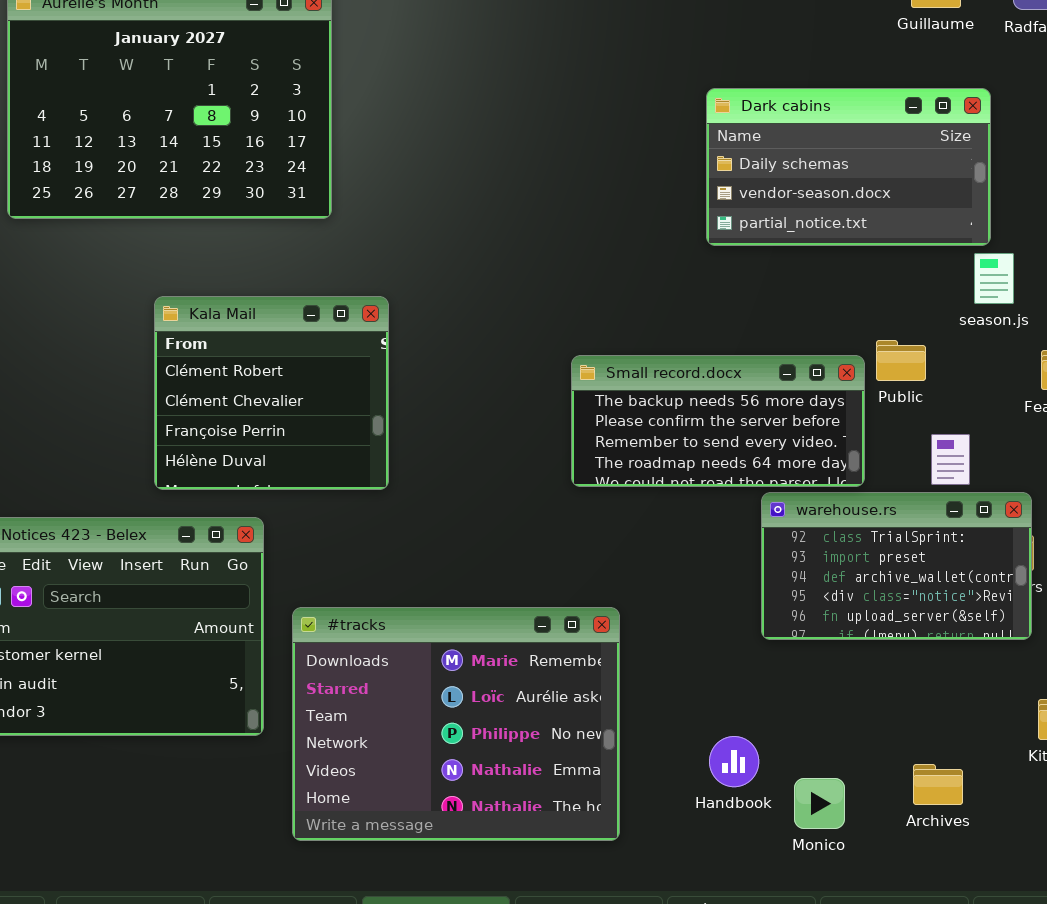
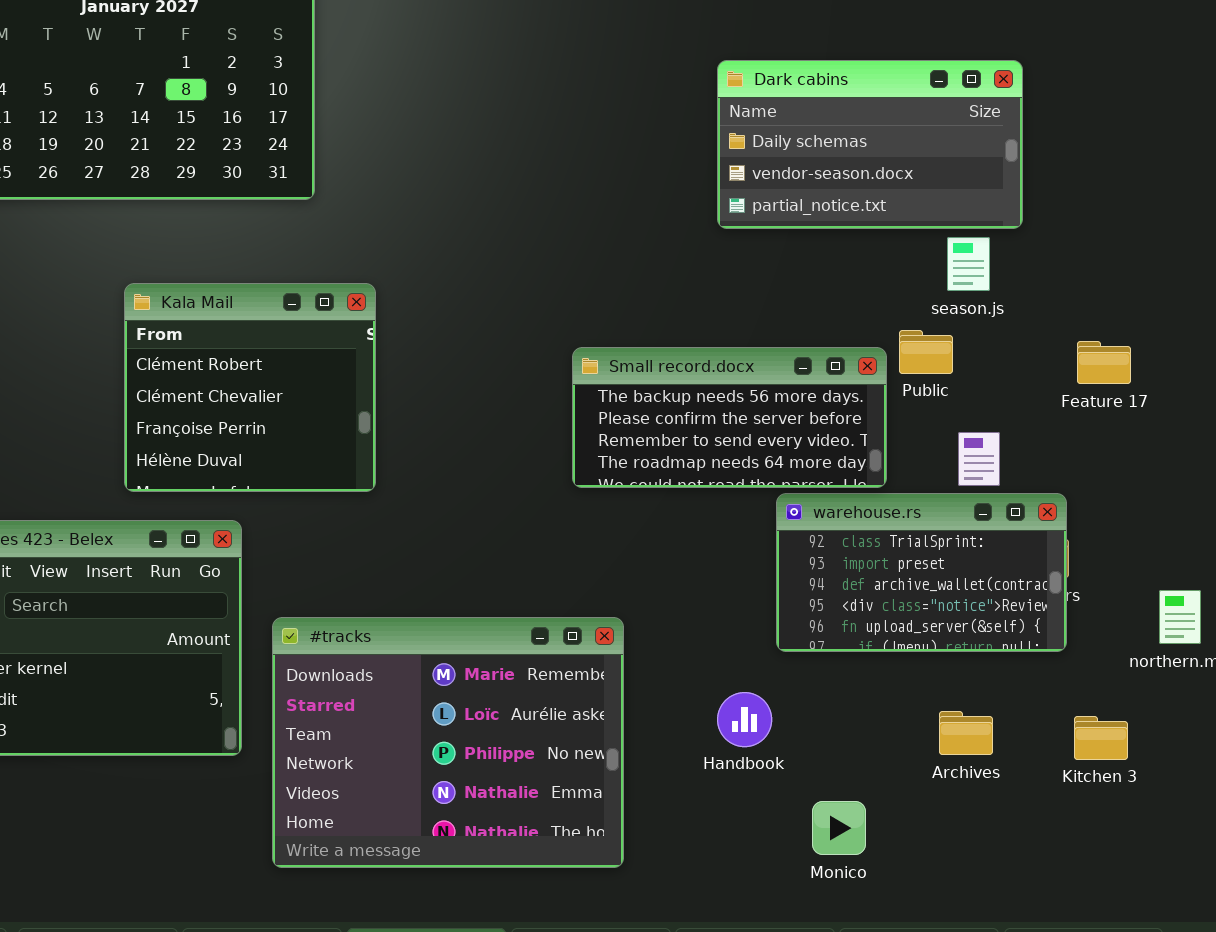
season.js: [974,253,1014,304] -> [947,237,990,291], moved
Handbook: [709,736,759,787] -> [717,692,772,747], moved
Archives: [913,764,963,805] -> [939,711,993,755], moved

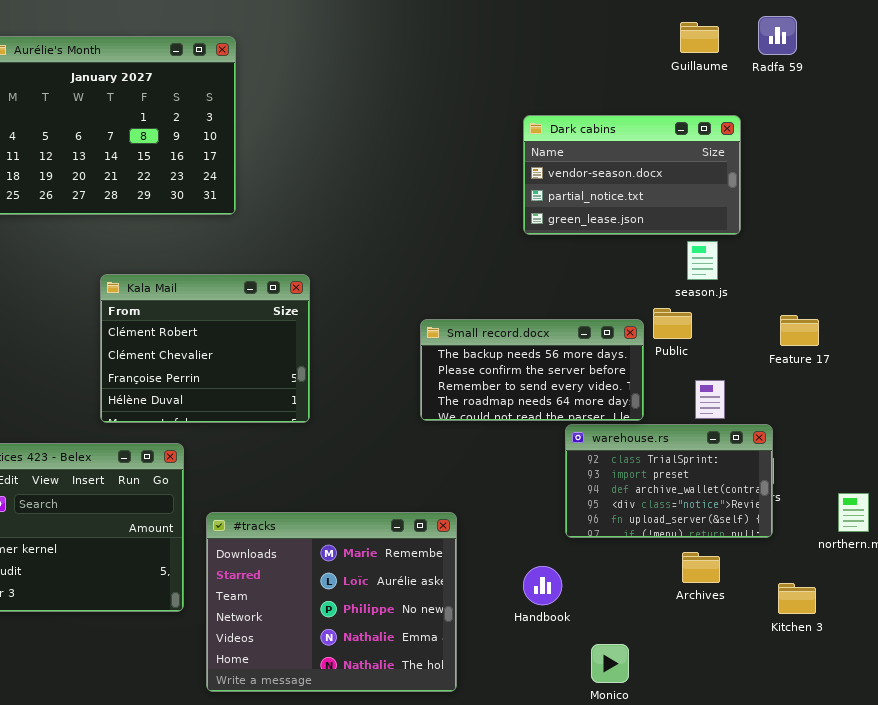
Dark cabins: [717,60,1023,229] -> [523,115,741,235], scrolled down 1 row
Kala Mail: [124,283,376,492] -> [100,274,310,423], resized
Archives: [939,711,993,755] -> [682,552,720,583], moved

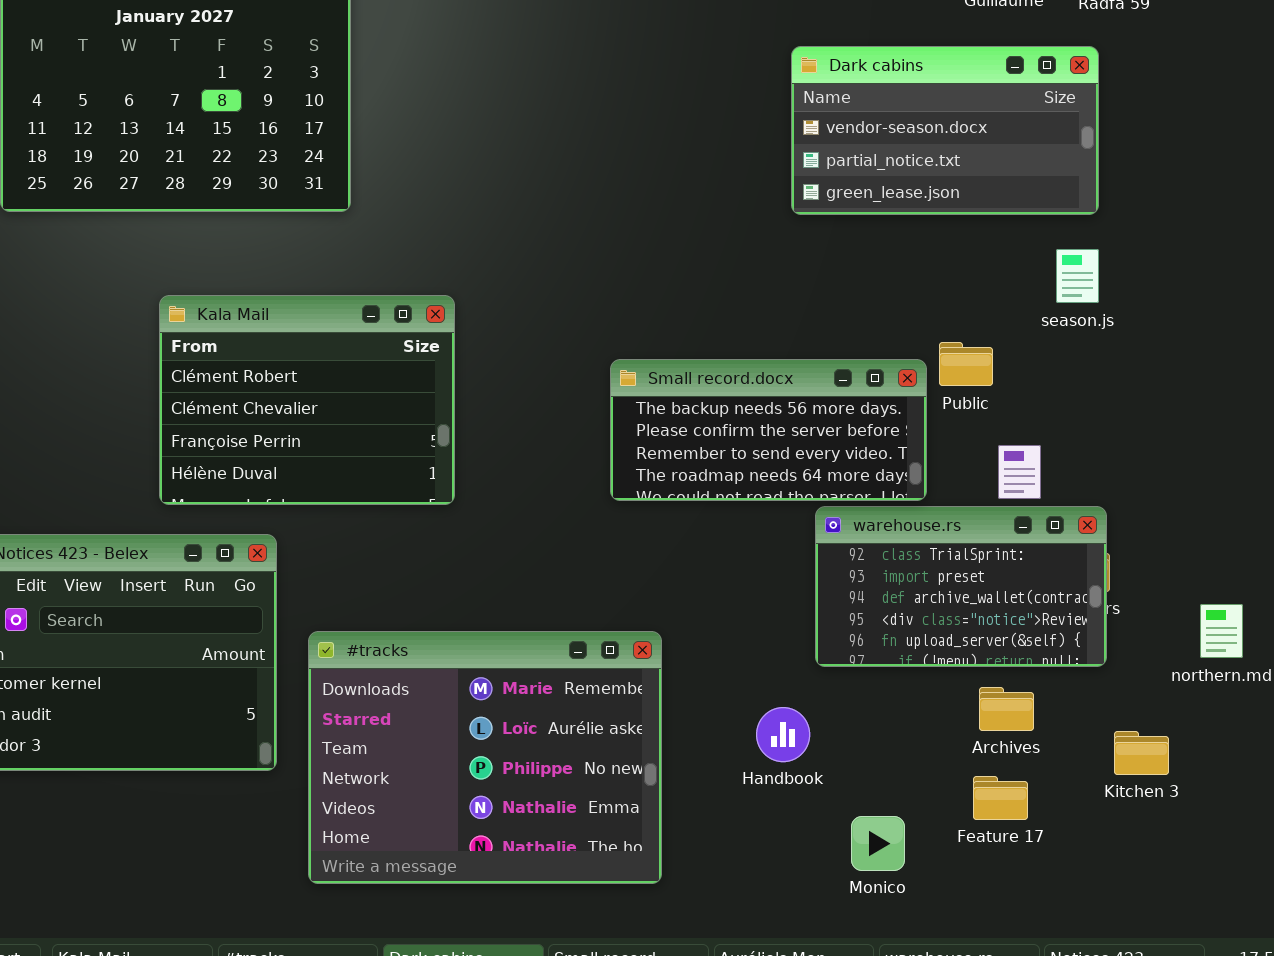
Dark cabins: [523,115,741,235] -> [791,46,1099,215], moved
season.js: [687,241,718,280] -> [1056,249,1099,303], moved
Feature 17: [780,315,819,346] -> [973,776,1028,820], moved

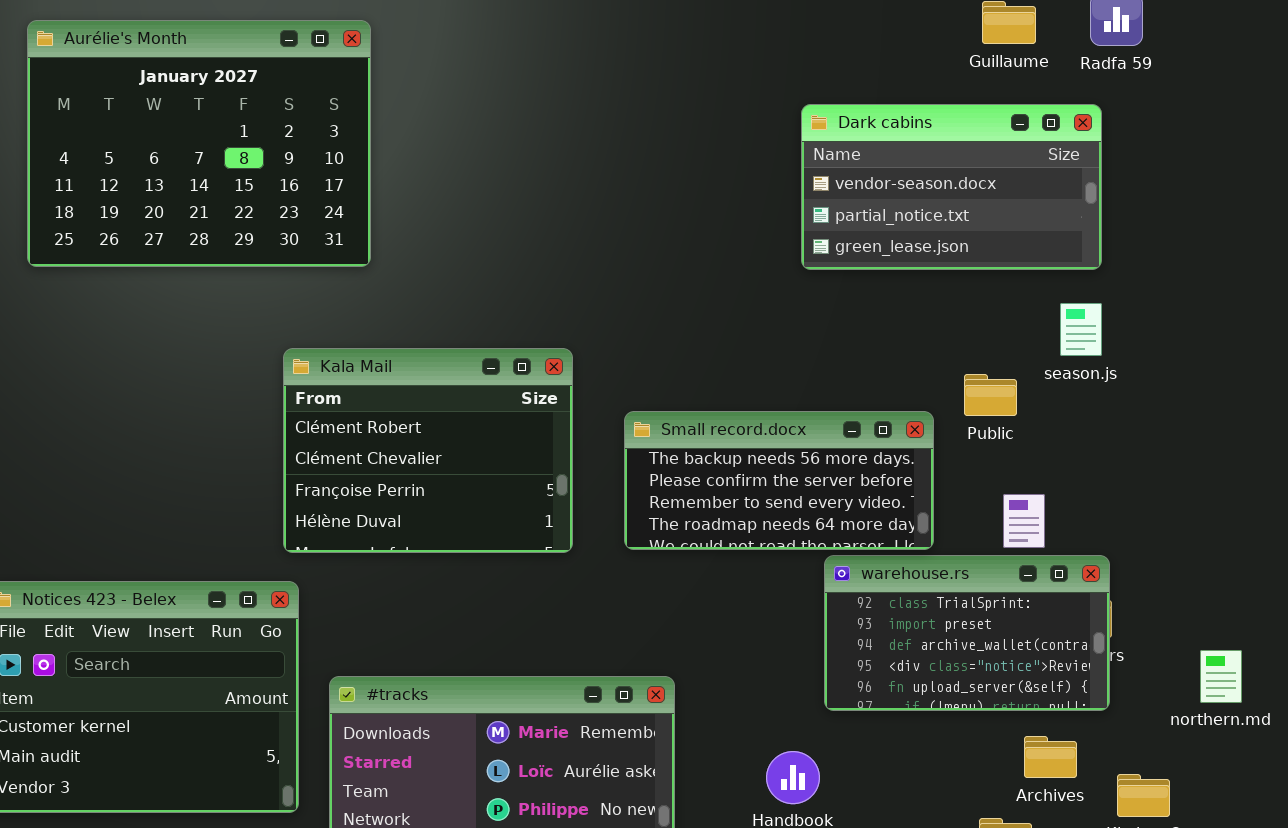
Kala Mail: [159,295,455,505] -> [283,348,573,553], moved
Public: [939,342,993,386] -> [964,374,1017,416], moved
Archives: [979,687,1034,731] -> [1024,736,1077,778], moved

